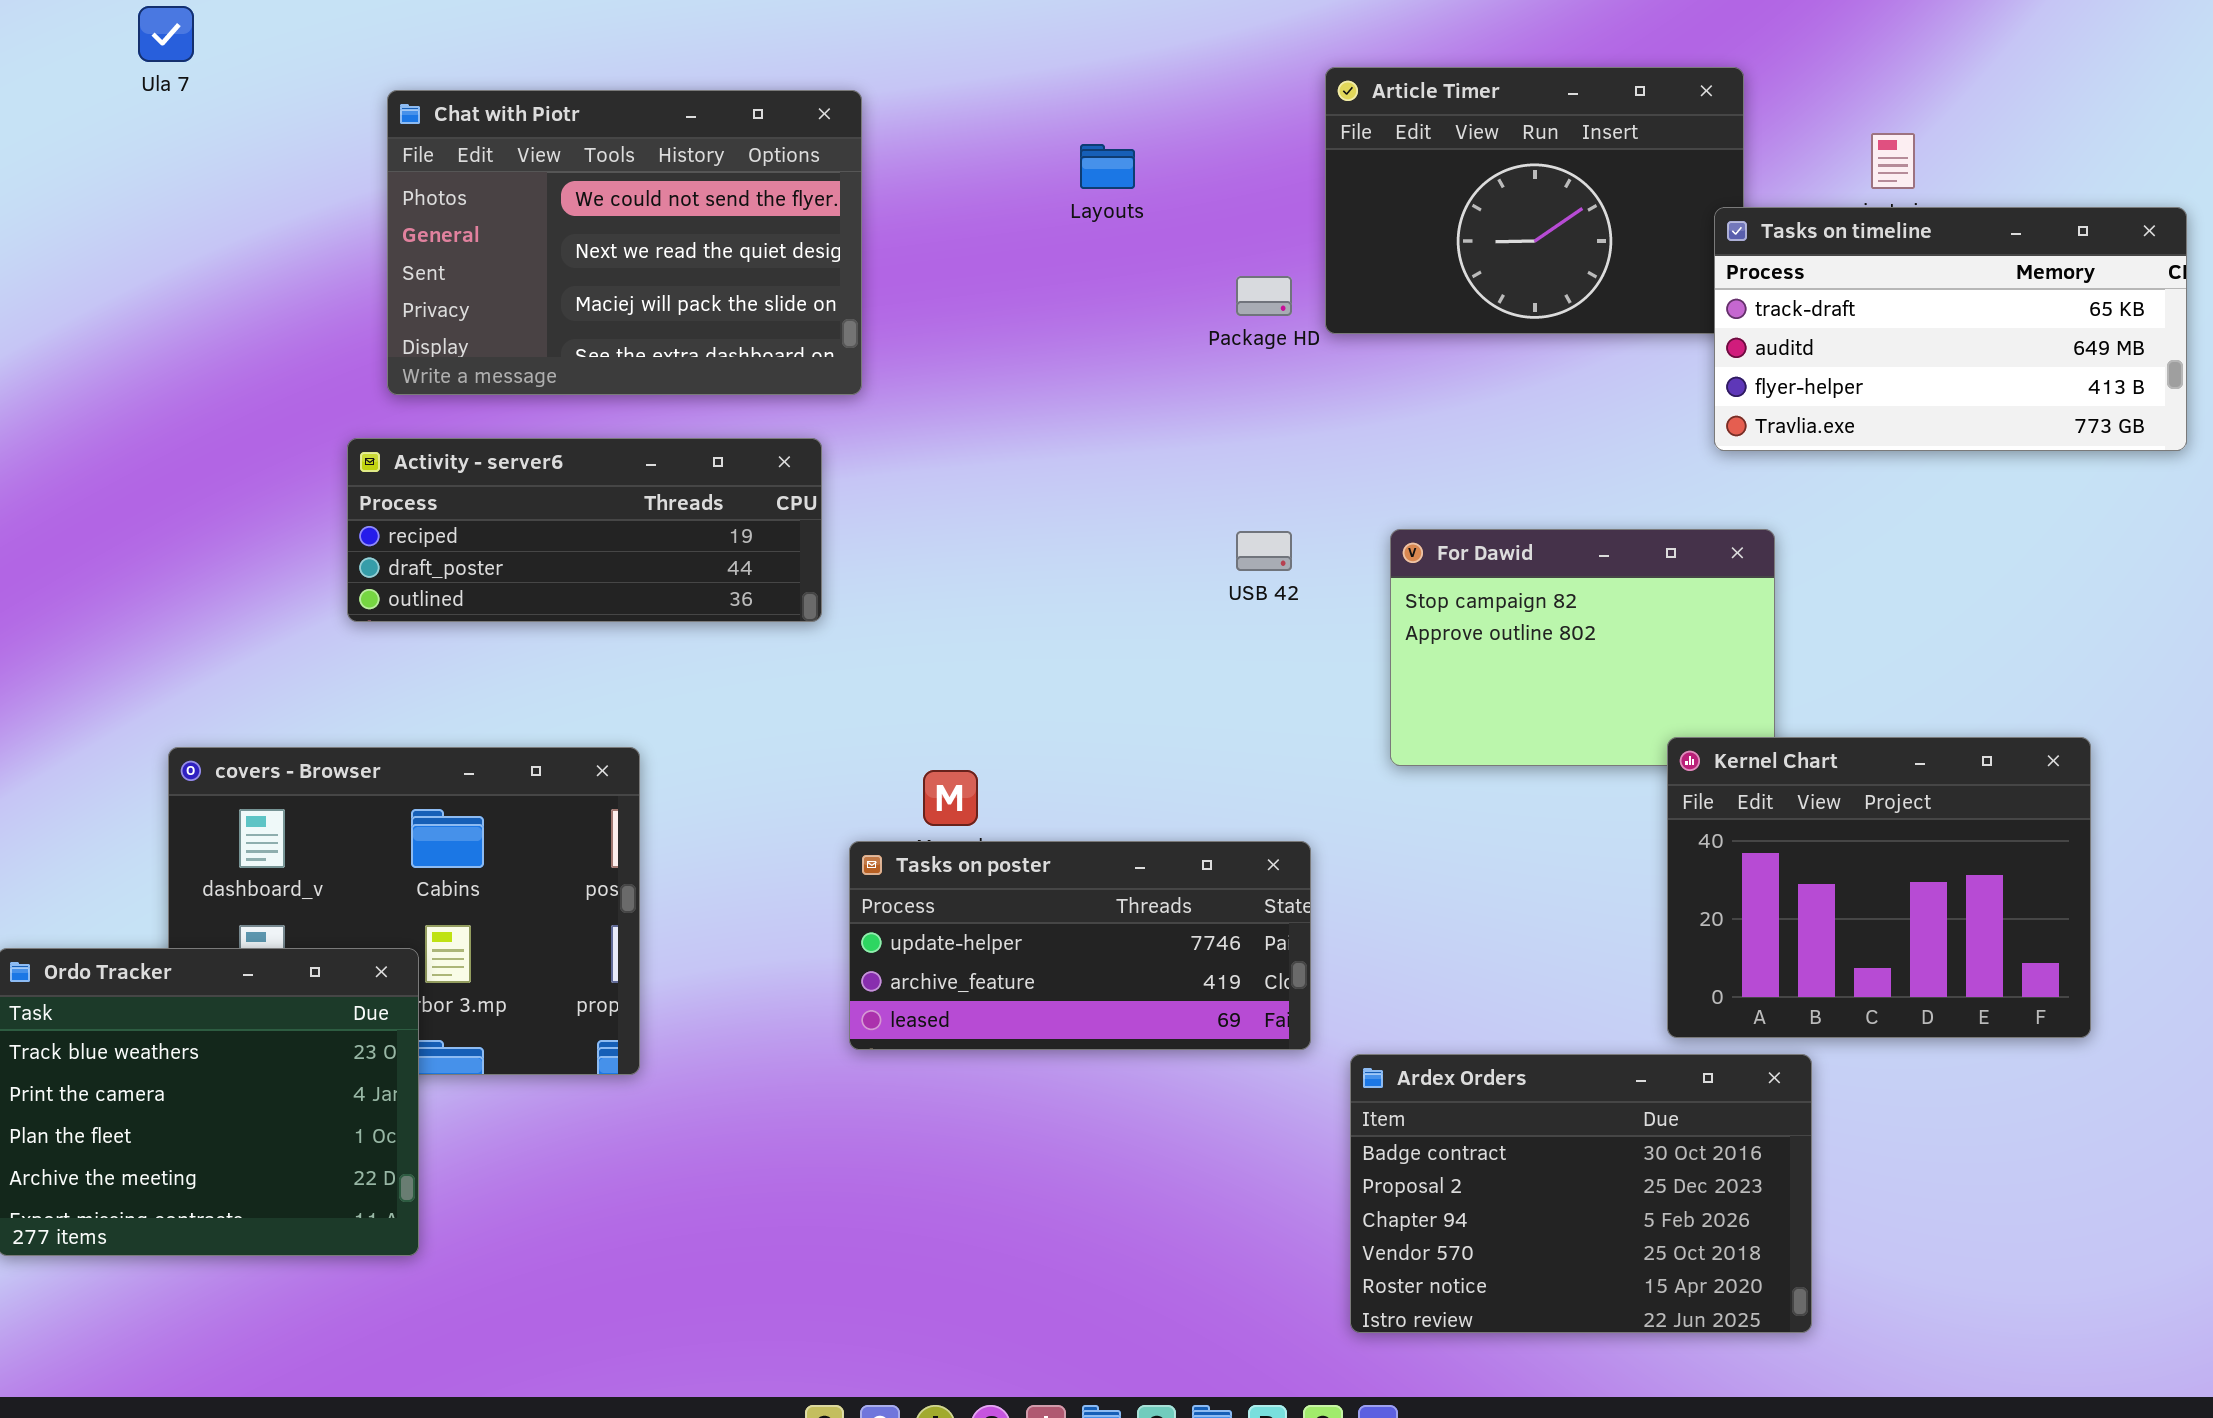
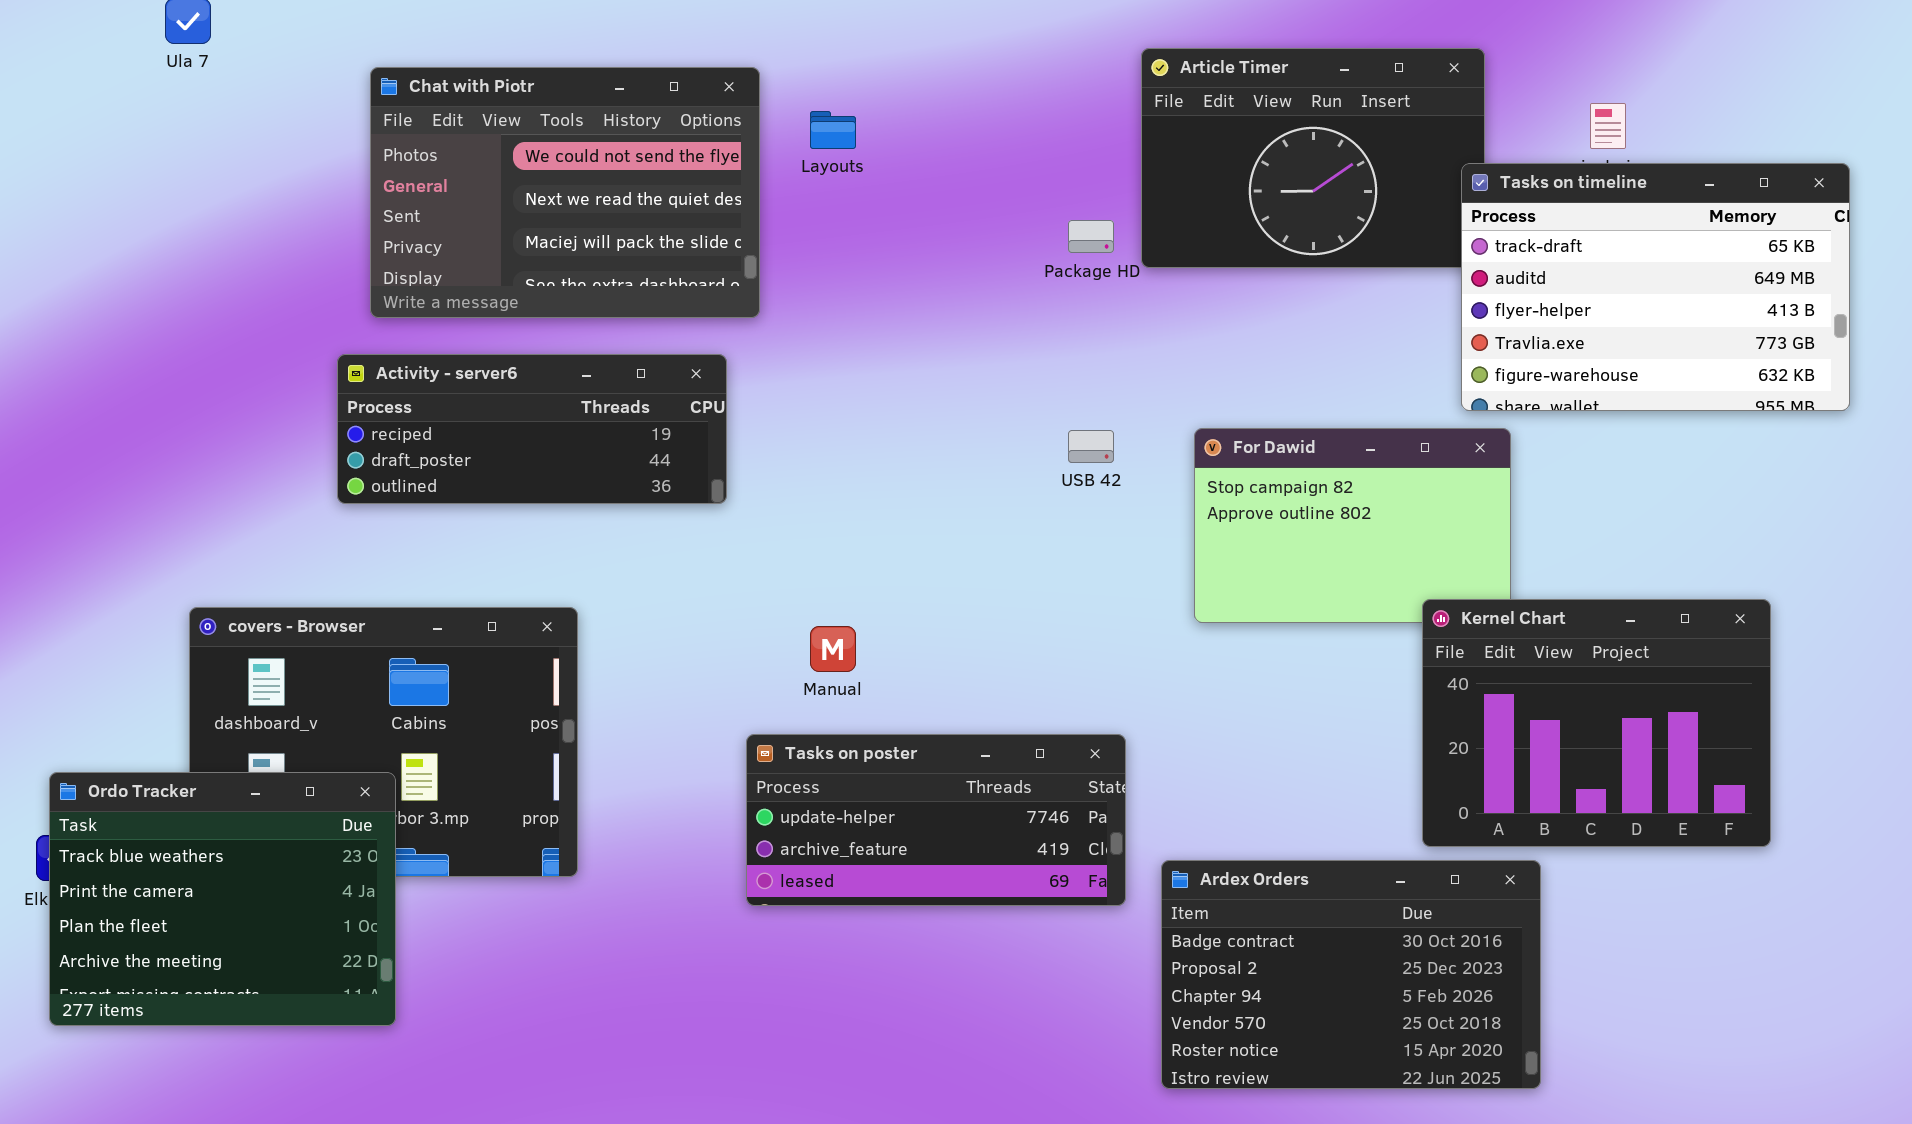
Layouts: [1080,144,1135,189] -> [810,111,856,149], moved
Tasks on timeline: [1714,207,2187,451] -> [1461,163,1850,411], resized
Tasks on poster: [849,841,1311,1050] -> [746,734,1126,906], moved

